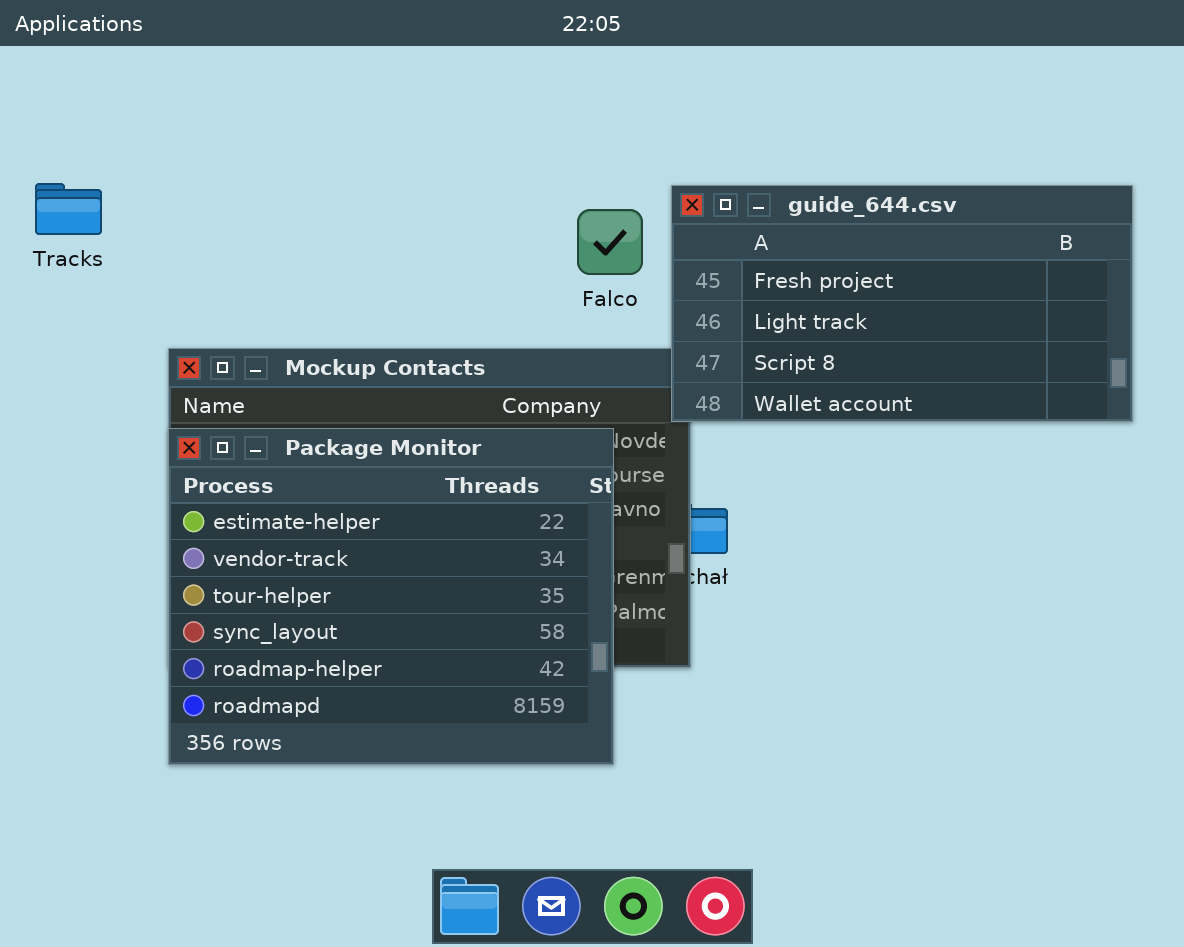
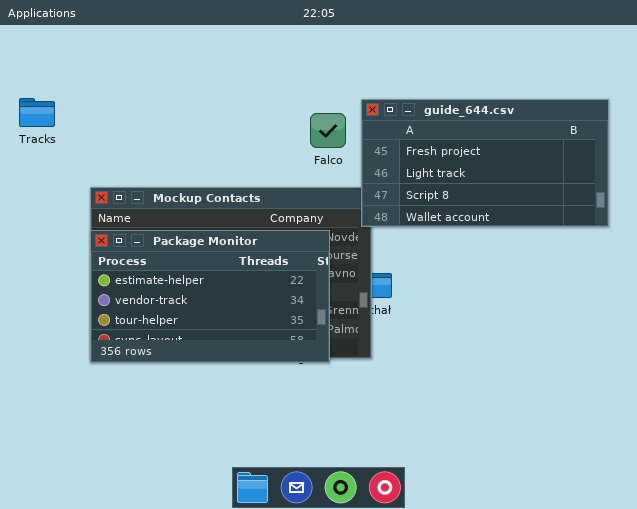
Package Monitor: [168,428,614,765] -> [90,230,330,363], resized

